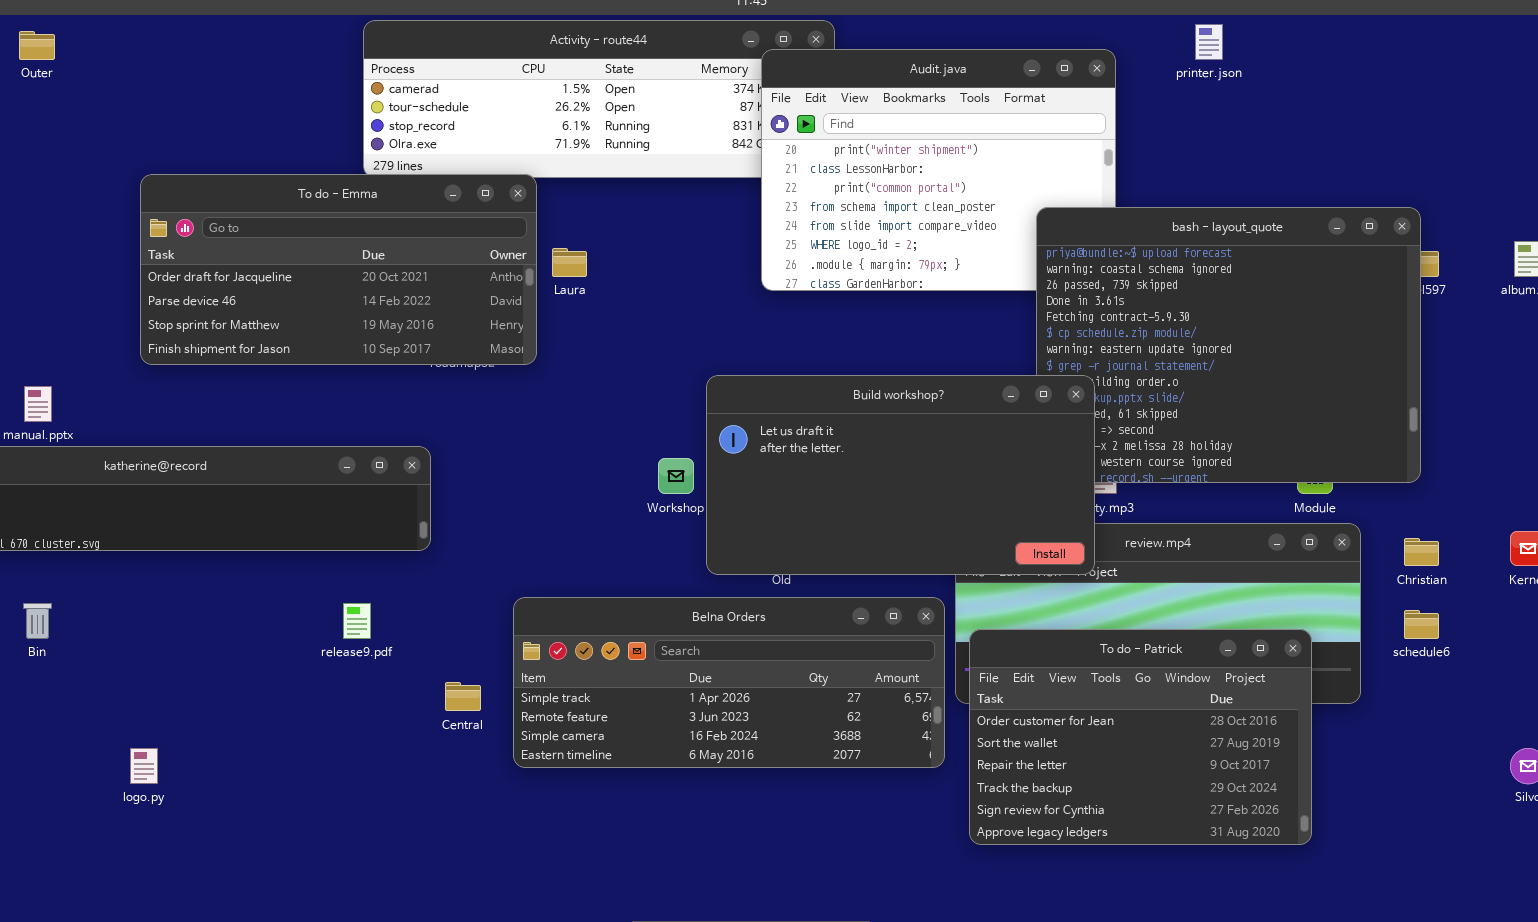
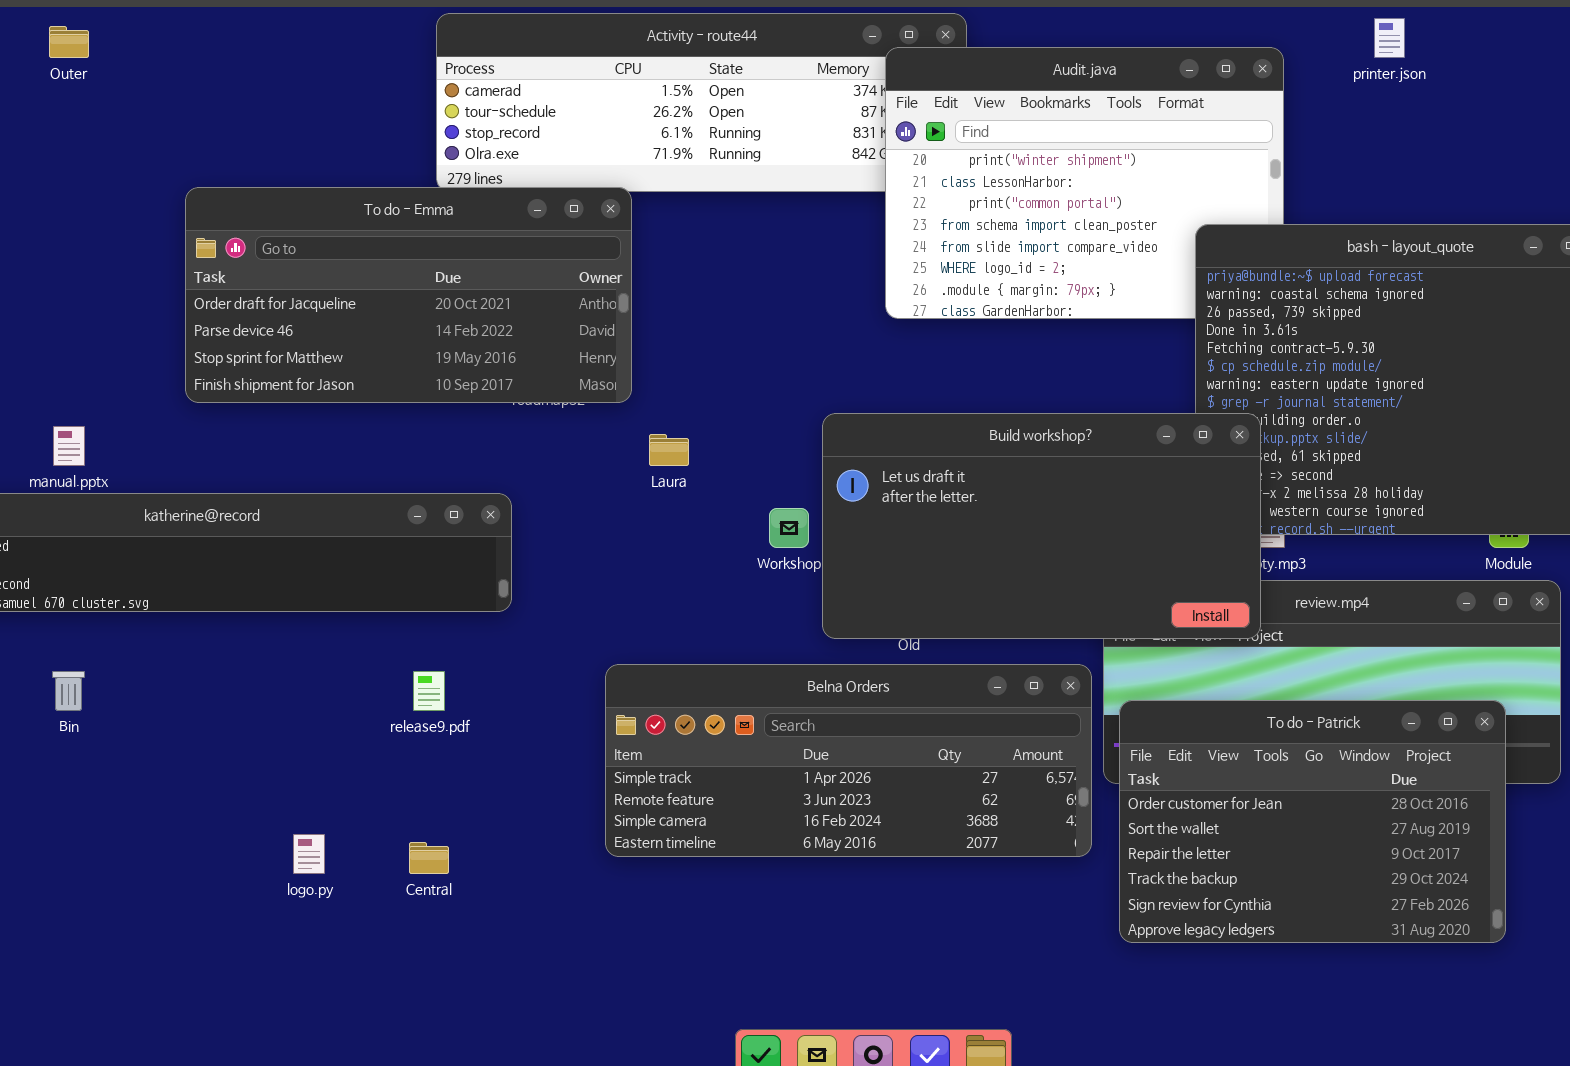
Laura: [552,248,587,277] -> [649,434,689,466], moved
Central: [445,682,481,711] -> [409,842,449,874], moved
logo.py: [130,748,158,784] -> [293,834,325,874], moved

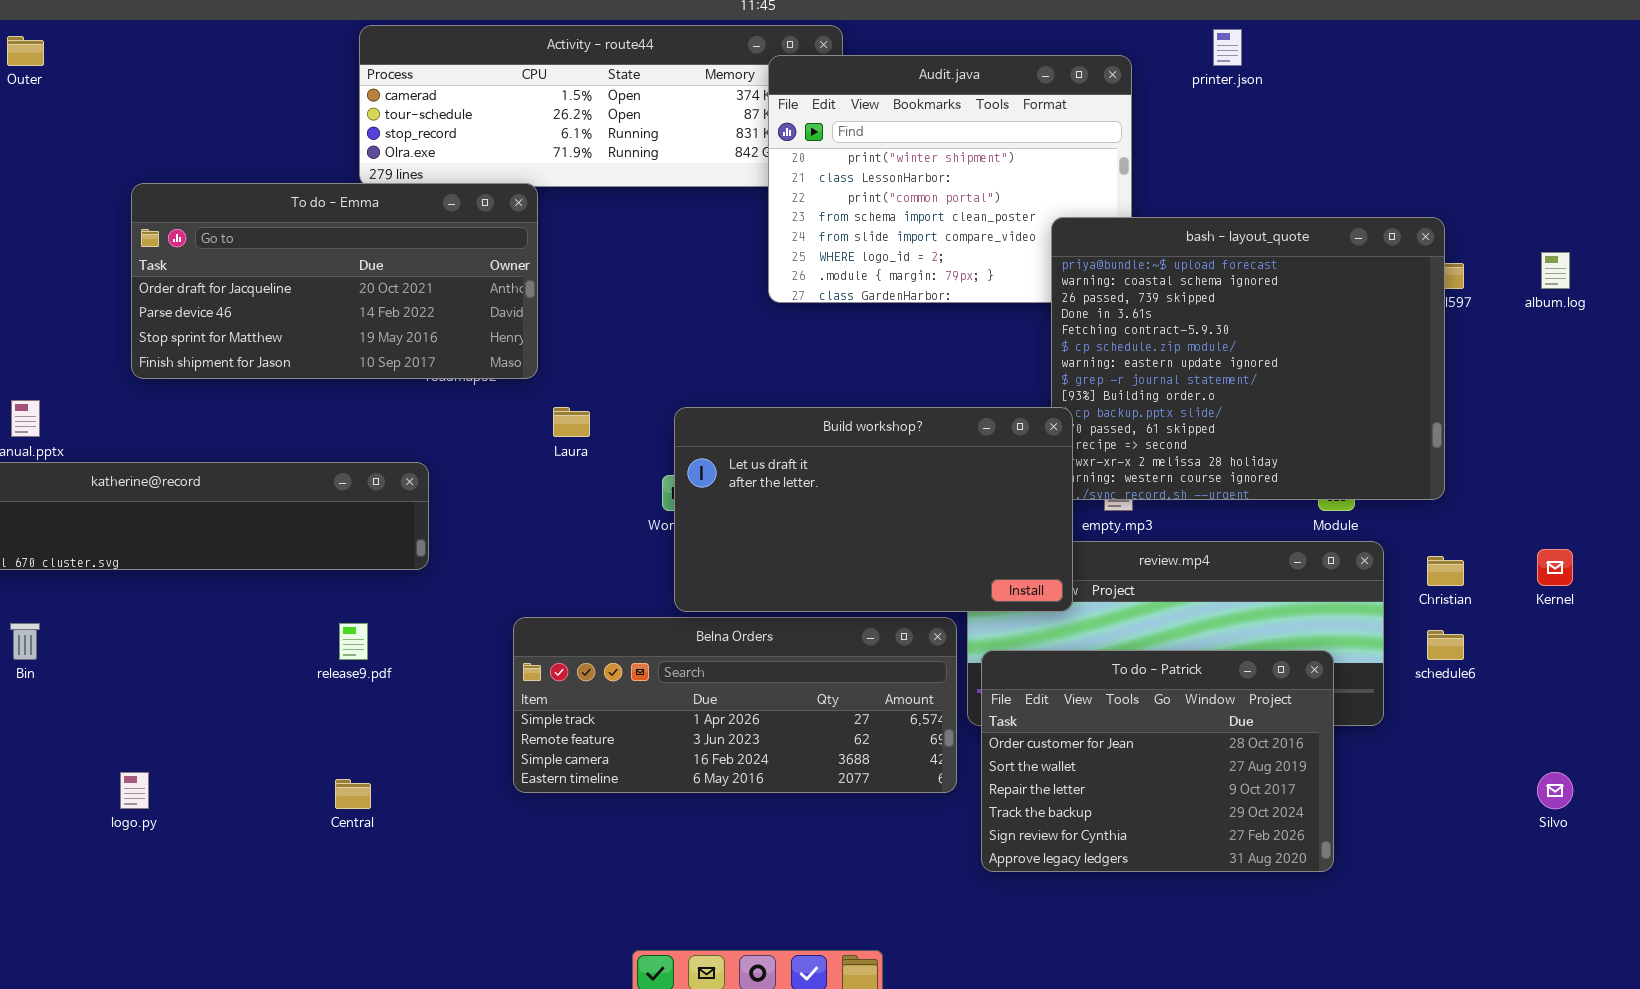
Build workshop?: [822,413,1261,639] -> [674,407,1073,612], moved
logo.py: [293,834,325,874] -> [120,772,149,809], moved

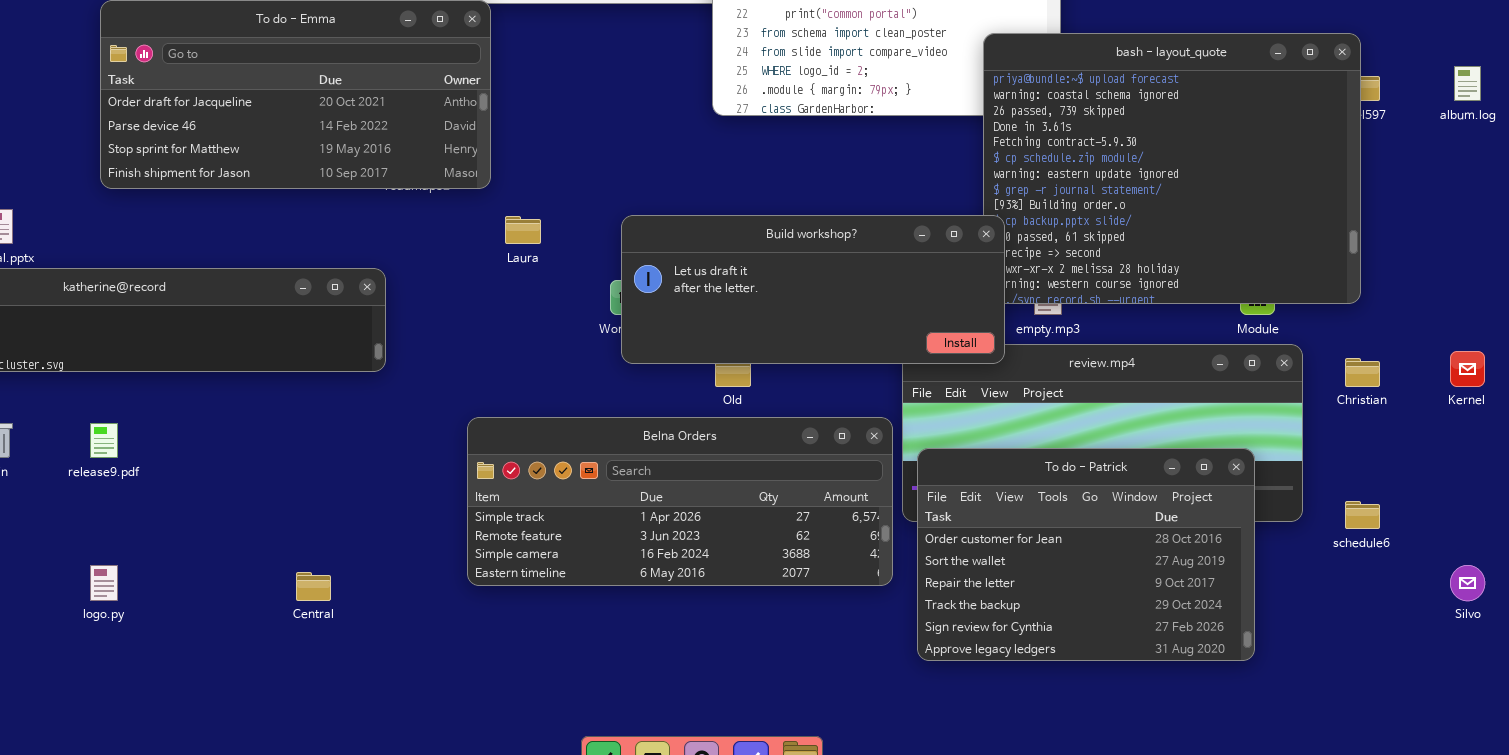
Build workshop?: [674,407,1073,612] -> [621,215,1005,364], resized
release9.pdf: [339,623,368,660] -> [90,423,118,458], moved
schedule6: [1427,630,1464,660] -> [1345,501,1380,529], moved

